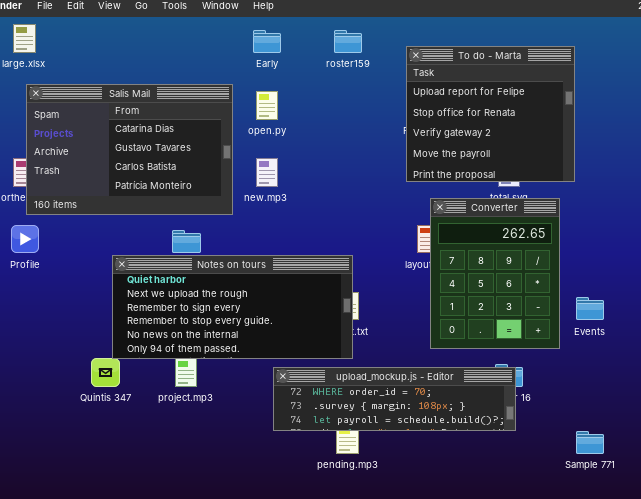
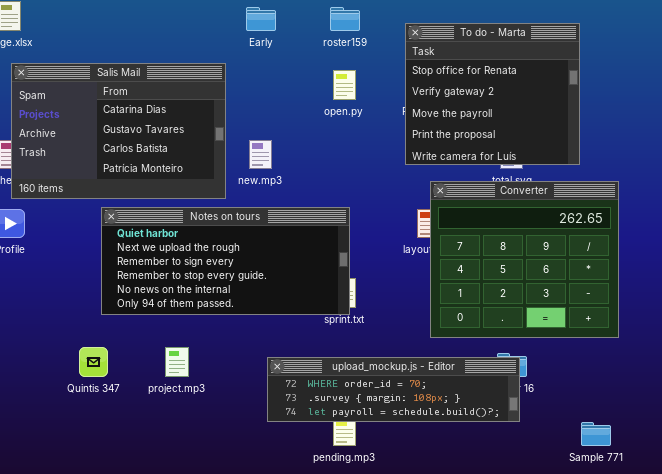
To do - Marta: [406,46,575,182] -> [405,23,580,165], scrolled down 1 row
open.py: [256,91,278,120] -> [333,70,356,100], moved
Converter: [430,198,560,349] -> [430,181,619,338], resized
Notes on tours: [112,255,353,359] -> [101,207,350,315], moved

